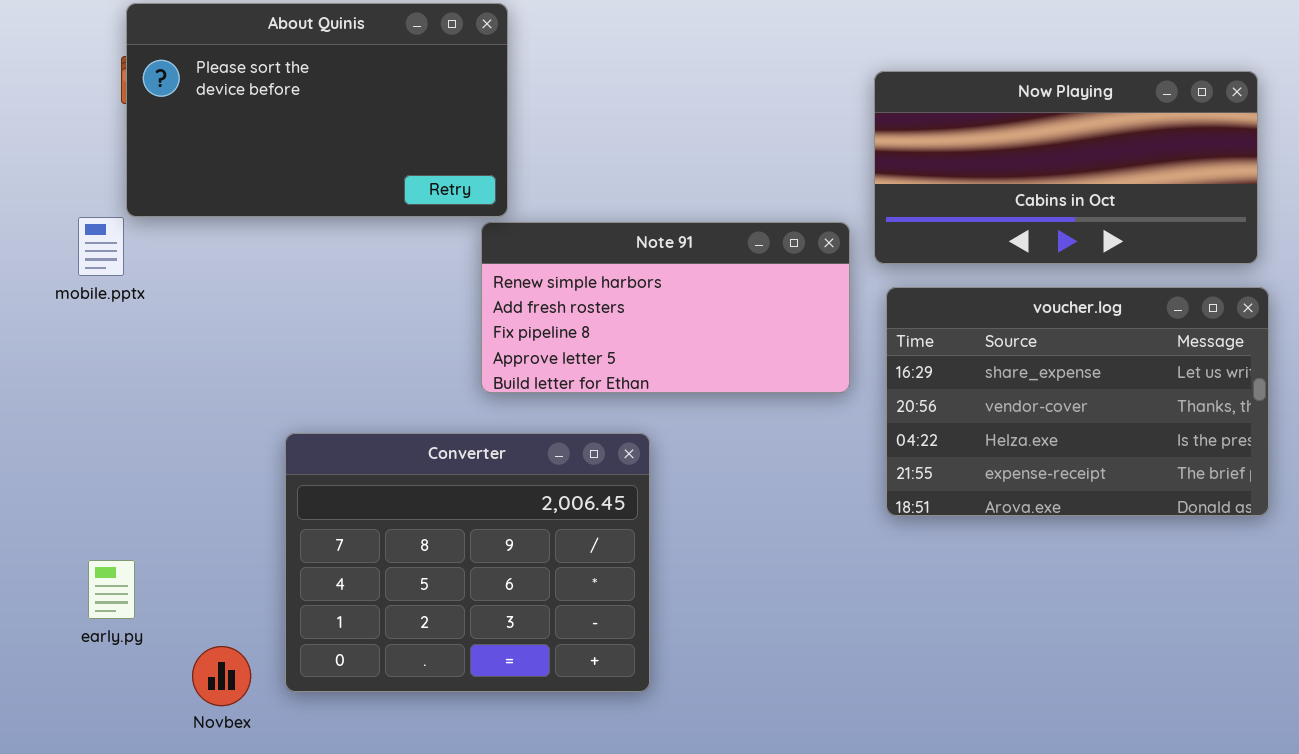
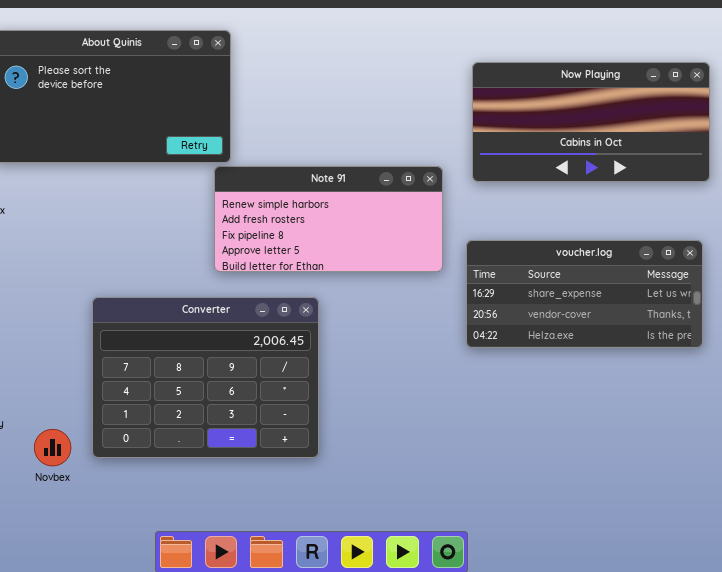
Now Playing: [874,71,1258,264] -> [472,62,710,182], moved
voucher.log: [886,287,1269,516] -> [466,240,703,348], resized

